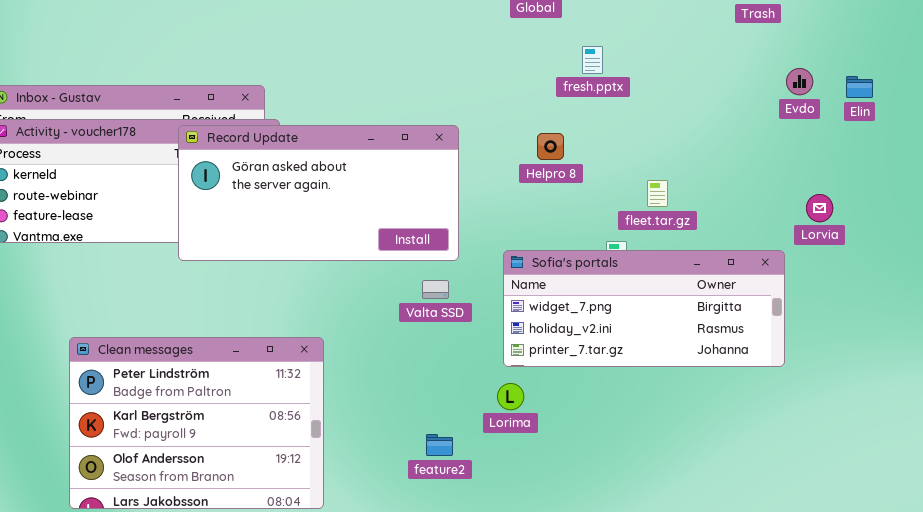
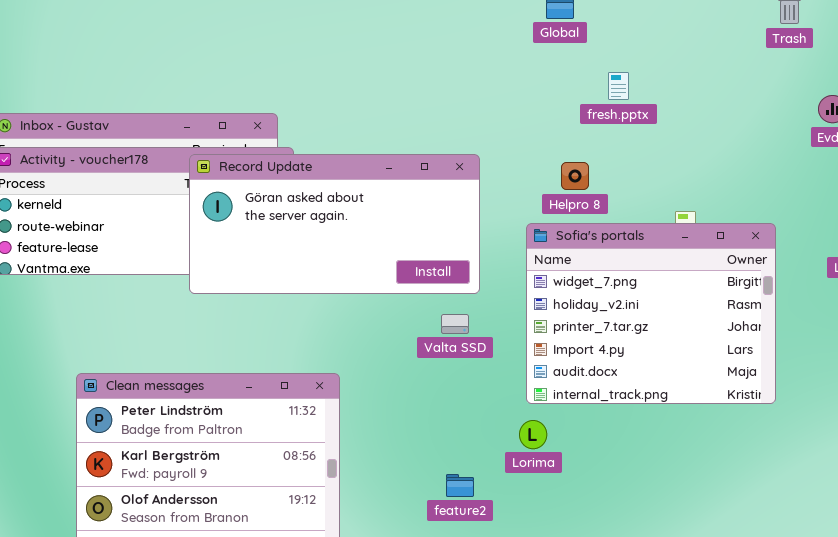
Sofia's portals: [503,250,785,367] -> [526,223,776,404], resized

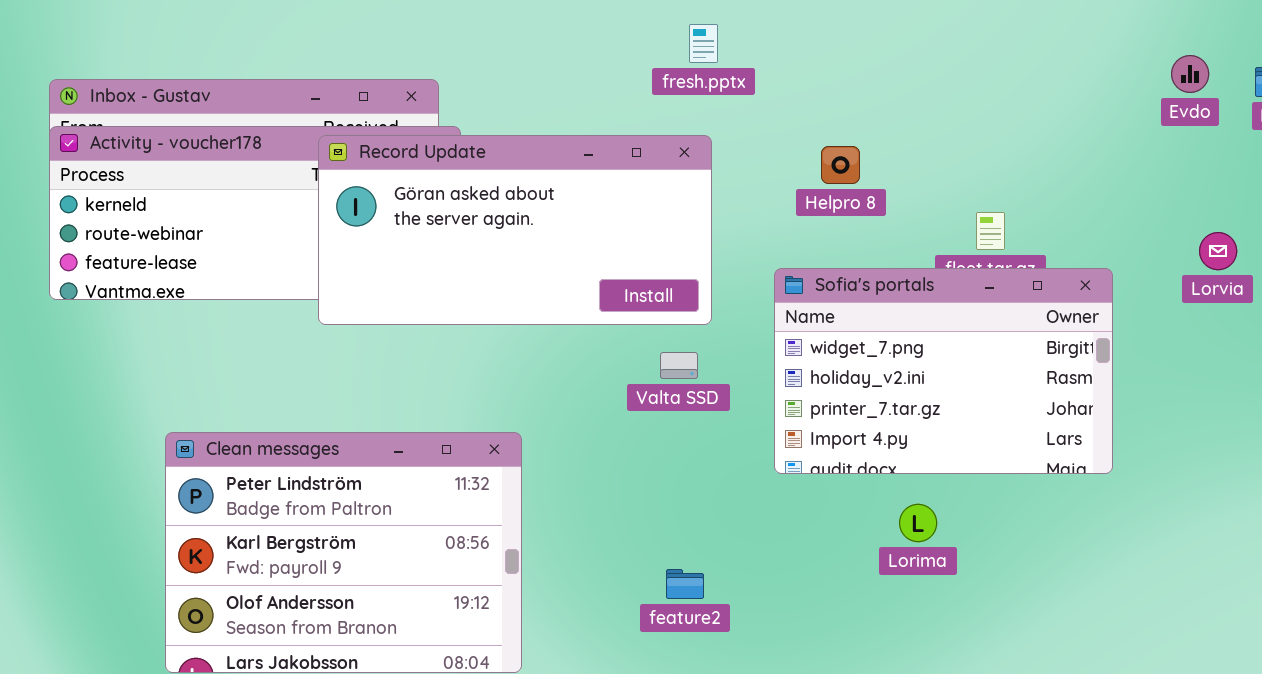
fresh.pptx: [608,72,629,100] -> [689,24,718,63], moved
Sofia's portals: [526,223,776,404] -> [774,268,1113,474], resized
Lorima: [519,420,547,449] -> [899,504,937,542], moved

